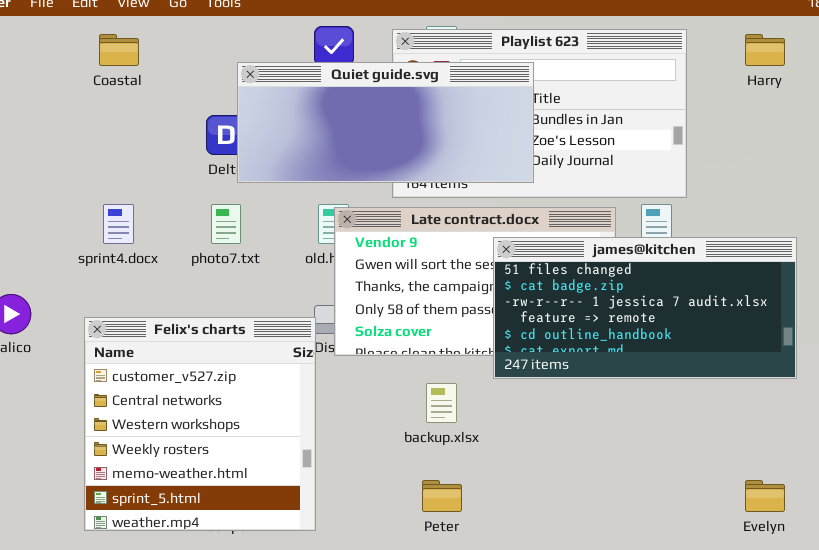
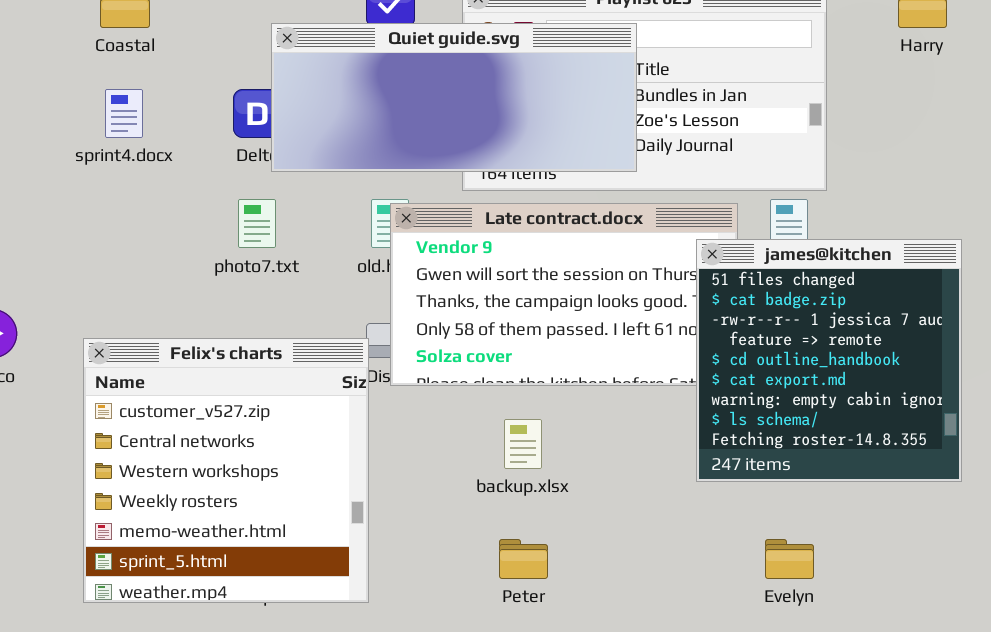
sprint4.docx: [103,204,134,244] -> [105,89,143,138], moved
james@kitchen: [493,237,797,379] -> [696,239,962,482], resized
Evelyn: [745,480,785,512] -> [765,539,814,579], moved

